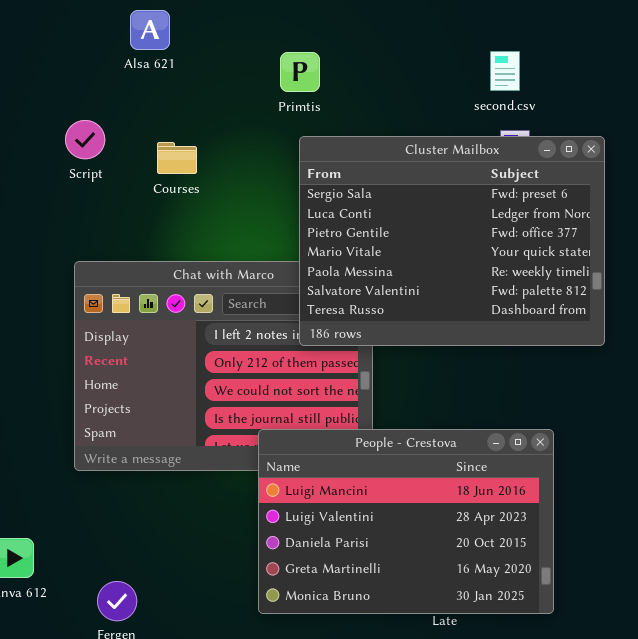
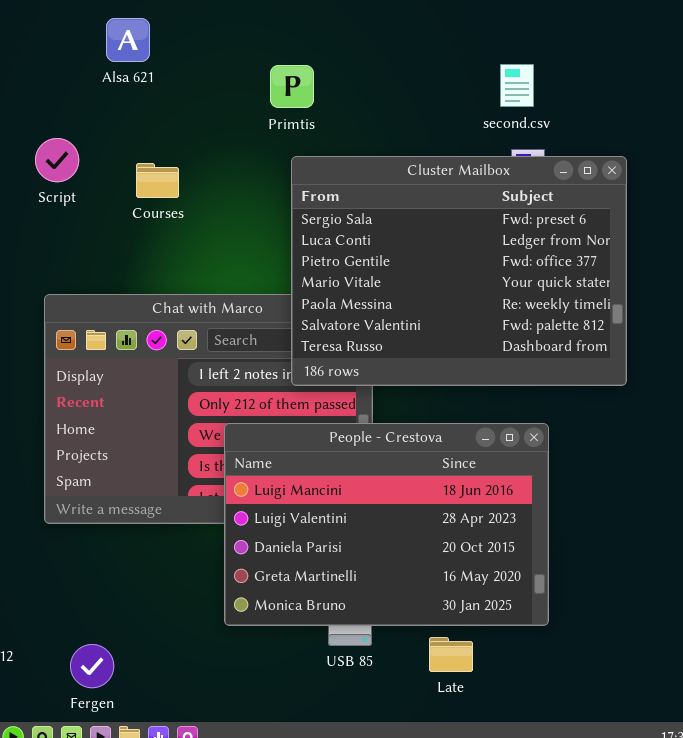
People - Crestova: [258,429,554,614] -> [224,423,549,626], moved

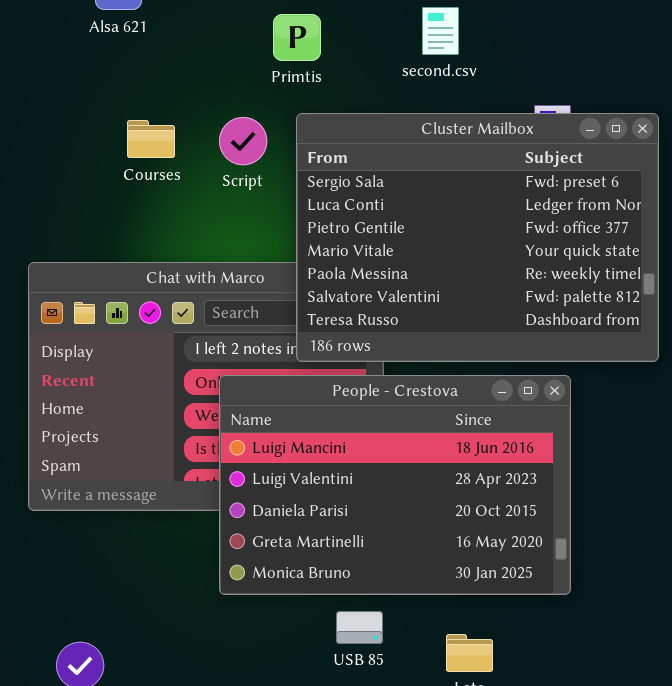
second.csv: [500,64,534,107] -> [422,7,459,55], moved
Script: [35,138,79,182] -> [219,117,267,165], moved
People - Crestova: [224,423,549,626] -> [219,375,571,595], moved

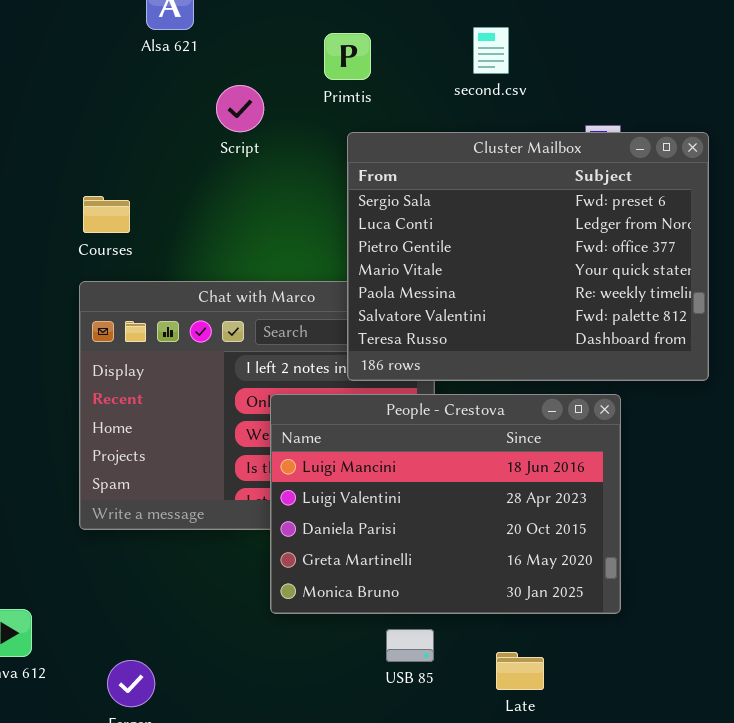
Script: [219,117,267,165] -> [216,85,264,132], moved
Courses: [127,120,175,158] -> [83,196,130,233], moved

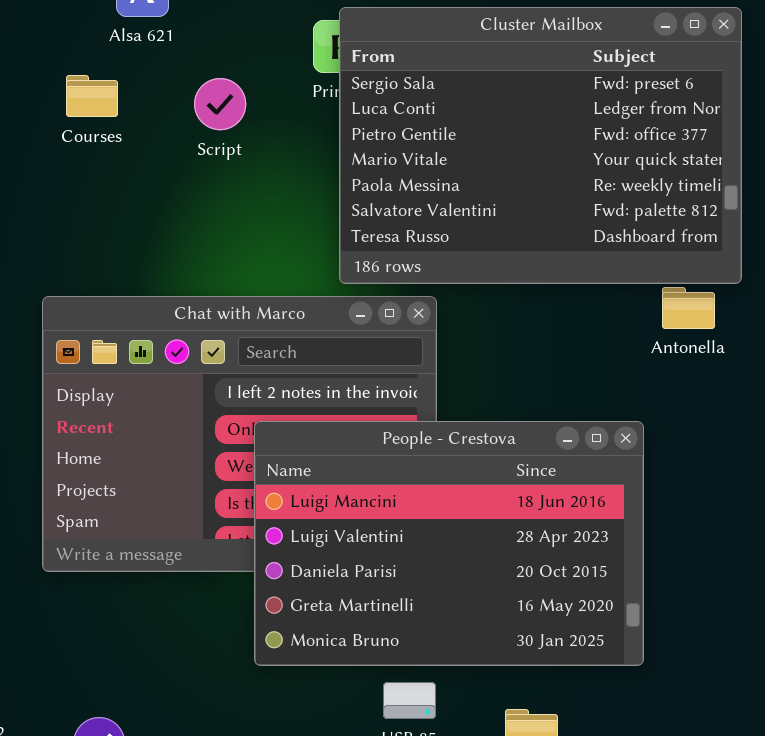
Cluster Mailbox: [347,132,709,381] -> [339,7,742,284], moved
Courses: [83,196,130,233] -> [66,75,118,117], moved

